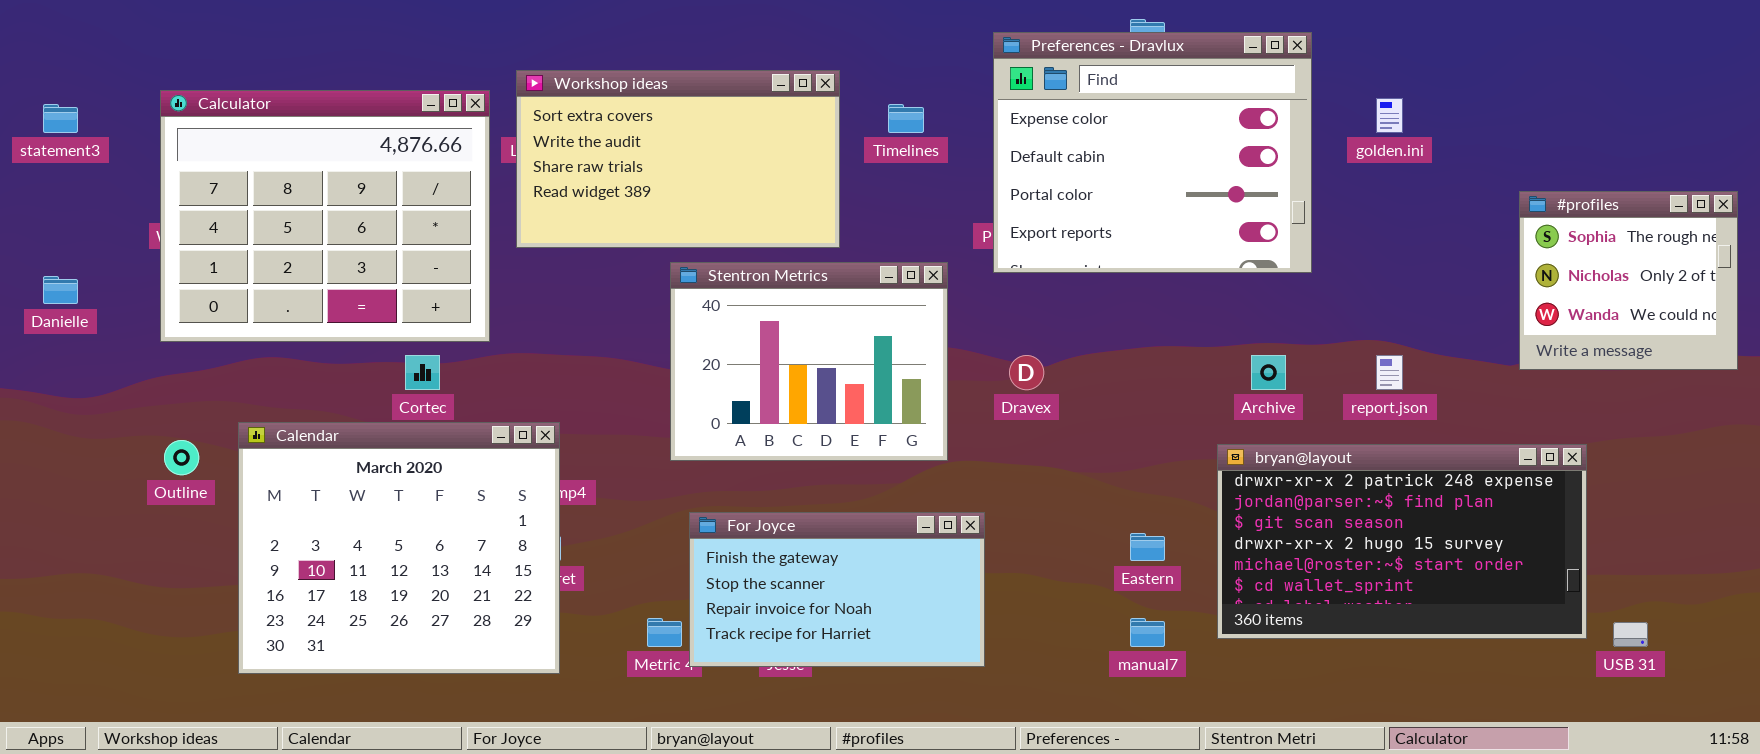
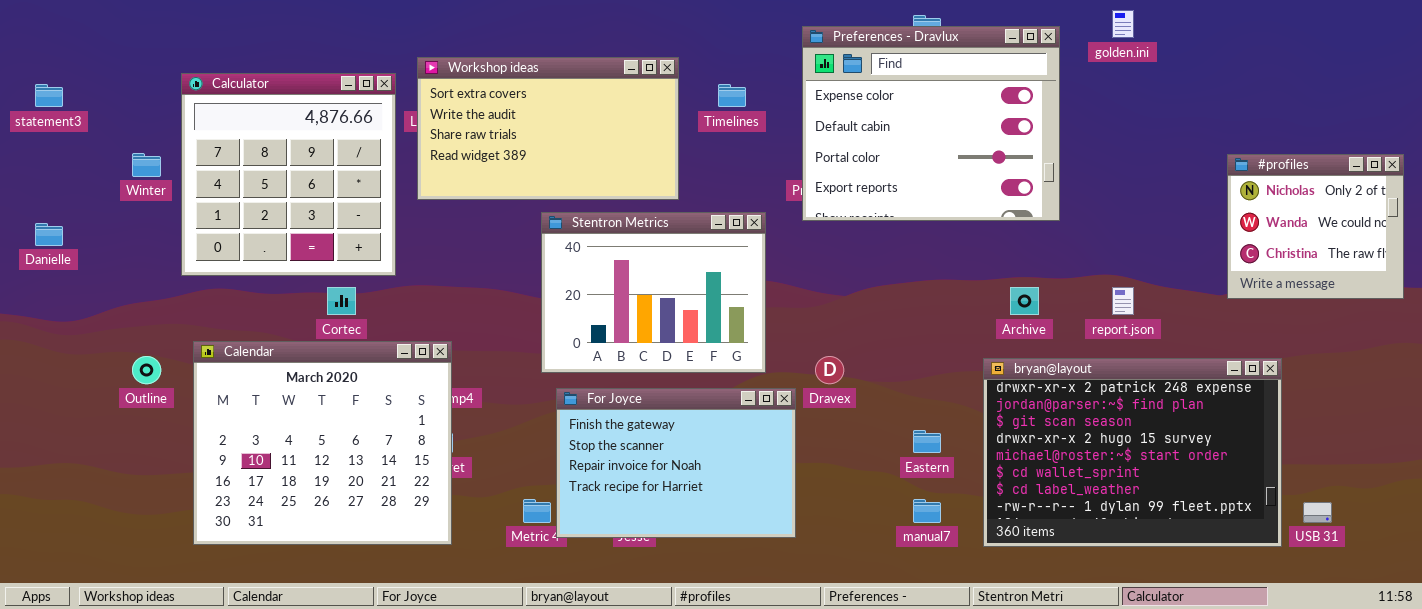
Calculator: [160,90,490,342] -> [181,73,396,276], resized
golden.ini: [1376,98,1403,133] -> [1112,10,1134,38], moved
#profiles: [1519,191,1738,370] -> [1227,154,1404,299], scrolled down 1 row
Dravex: [1009,355,1044,390] -> [815,356,844,384], moved
bryan@layout: [1217,444,1587,639] -> [983,358,1282,547], resized
For Joyce: [689,512,985,667] -> [556,388,796,538], resized

